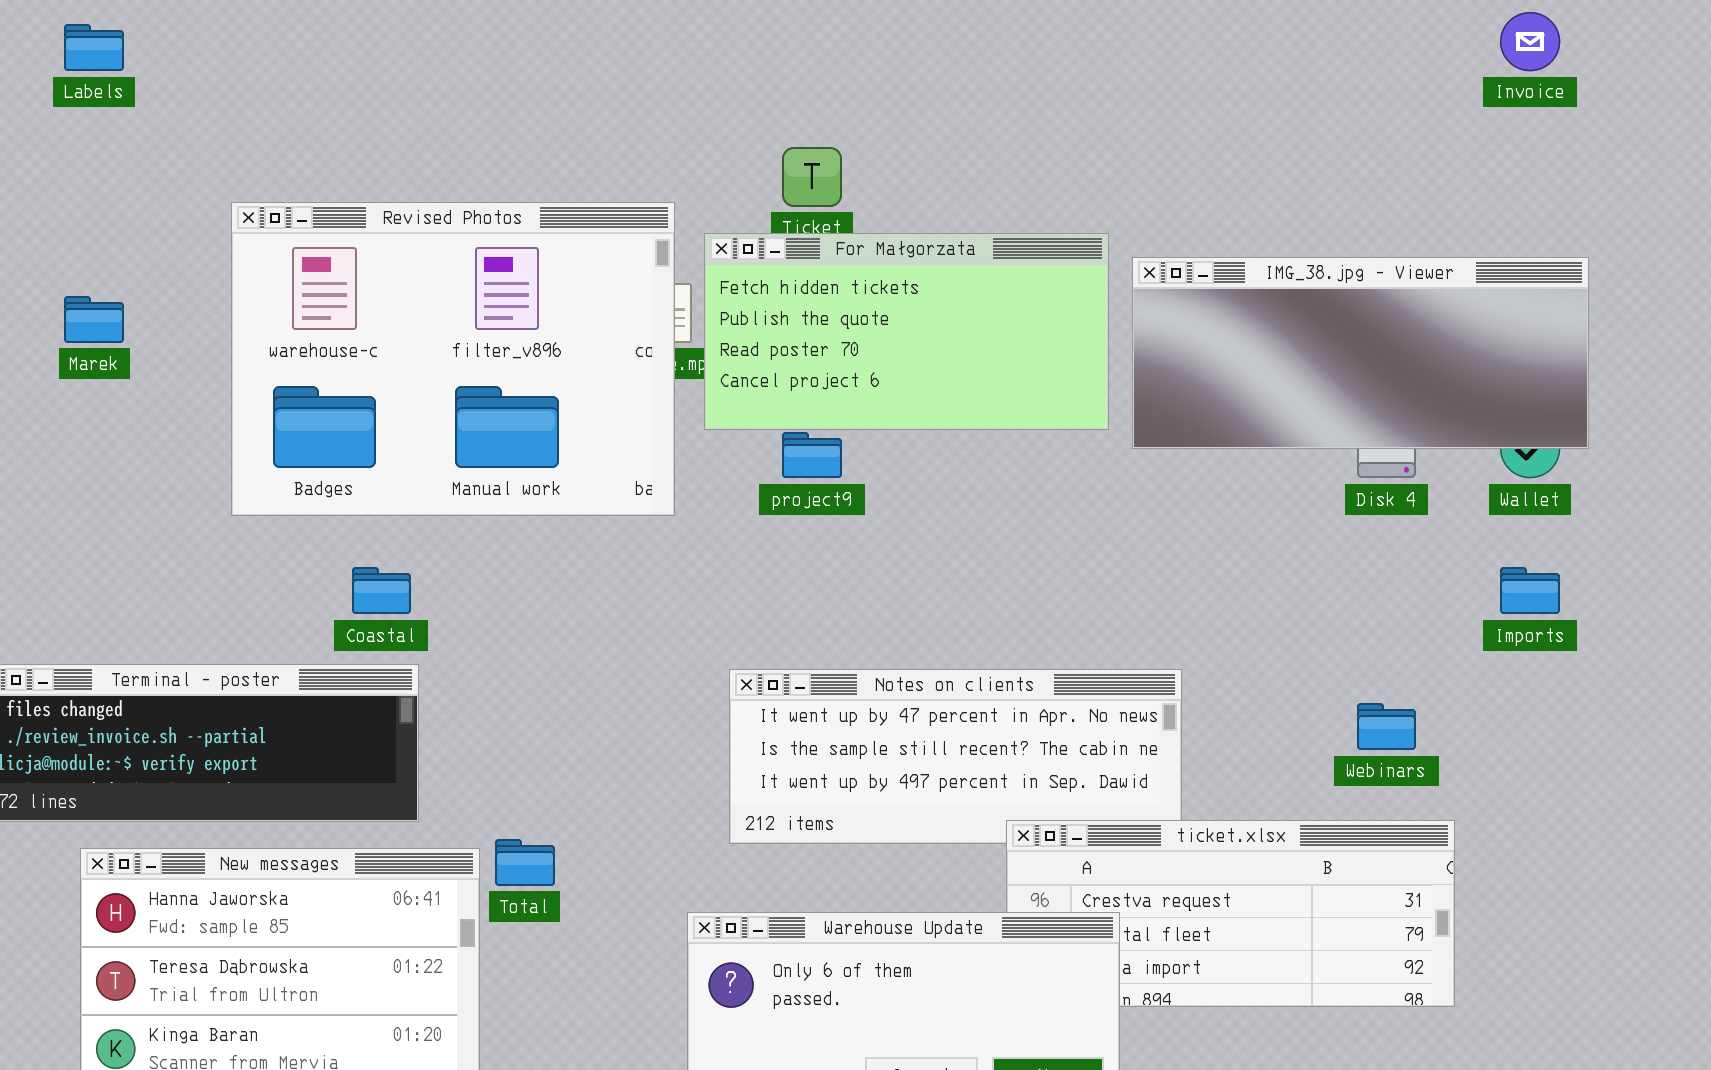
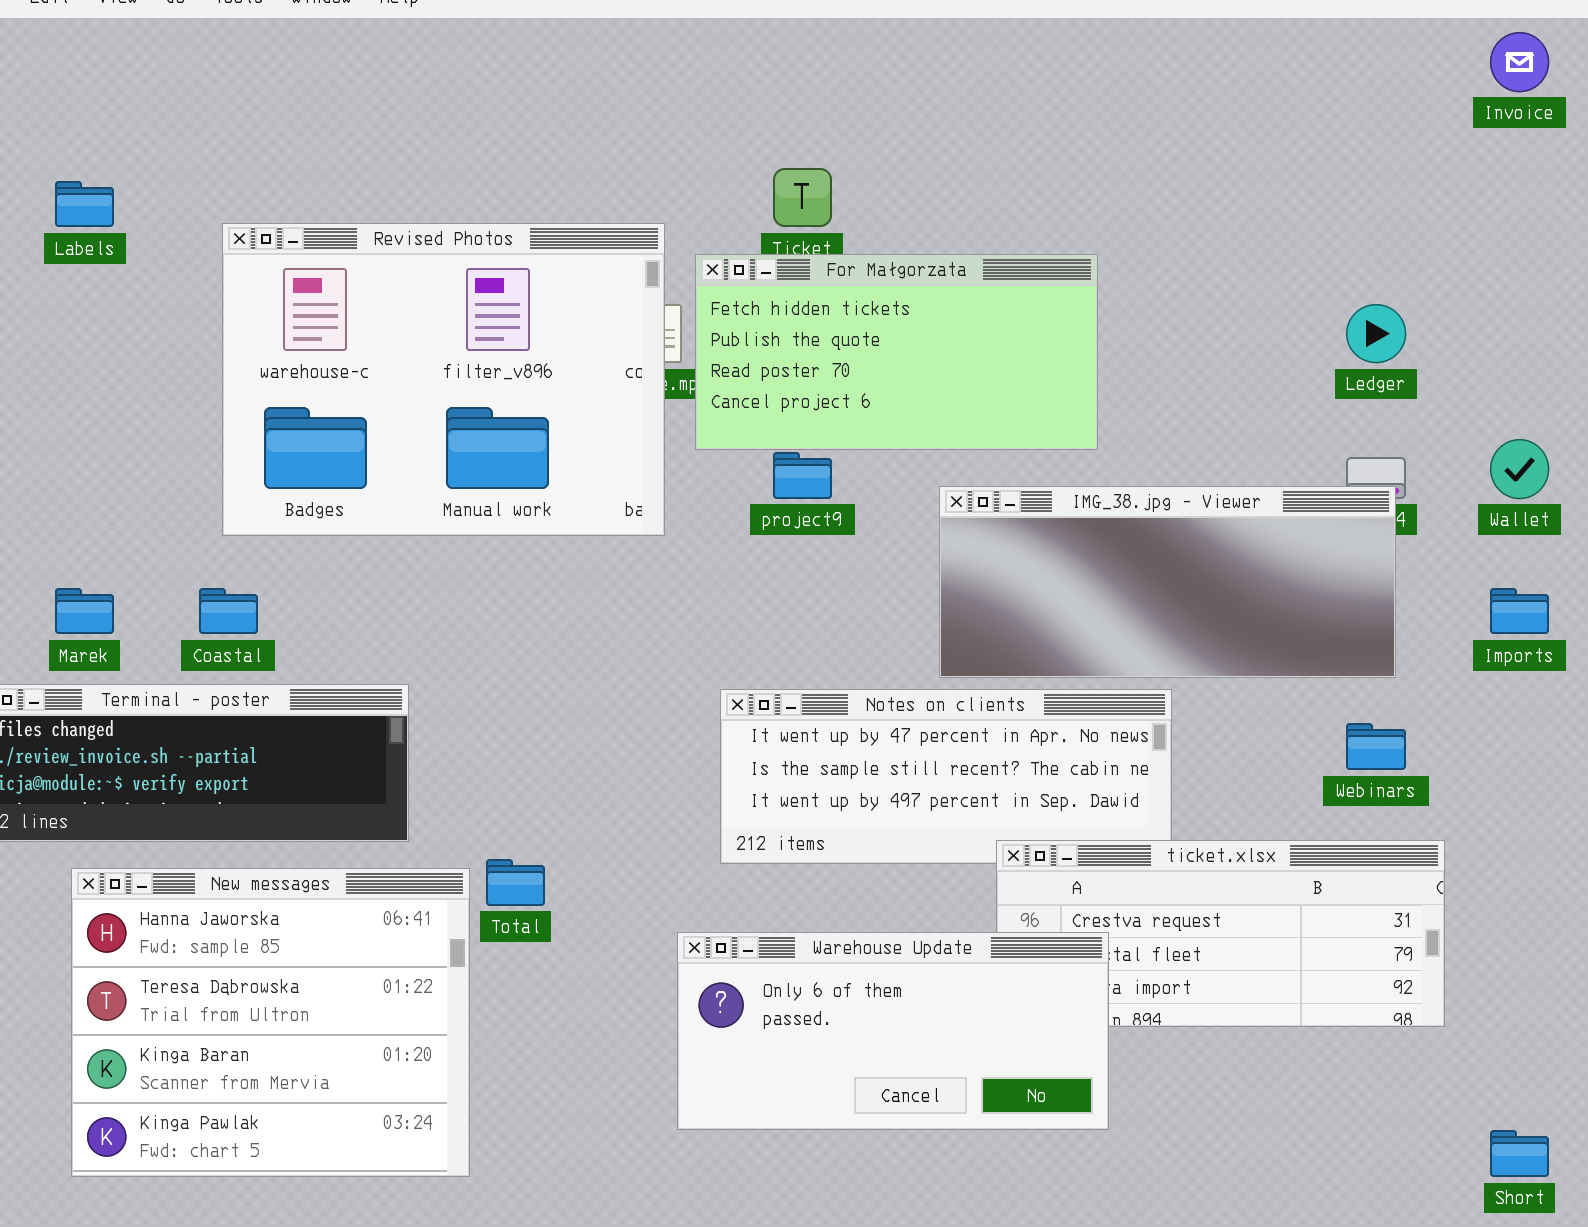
Labels: [64,24,124,71] -> [55,181,114,227], moved
IMG_38.jpg - Viewer: [1132,257,1589,449] -> [939,486,1396,678], moved
Marek: [64,296,124,343] -> [55,588,114,634], moved
Coastal: [352,567,411,614] -> [199,588,258,634], moved

